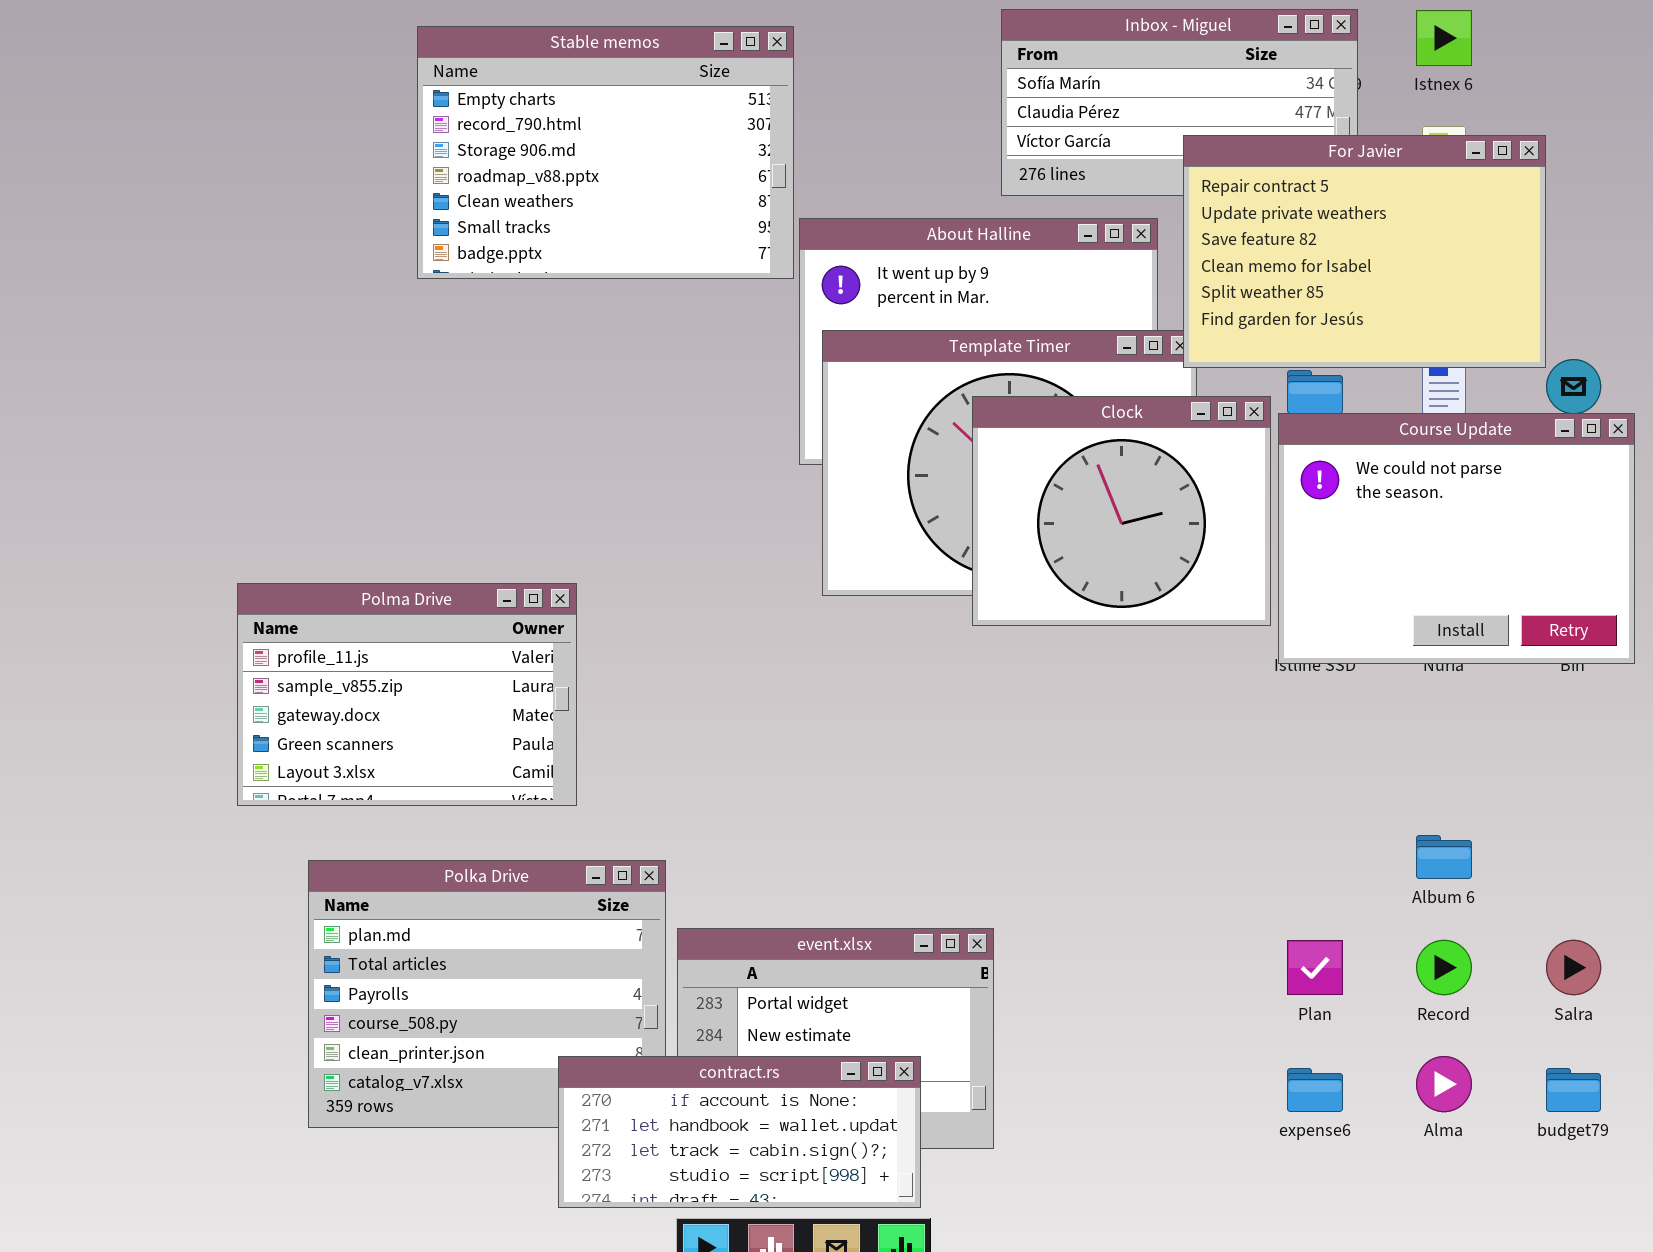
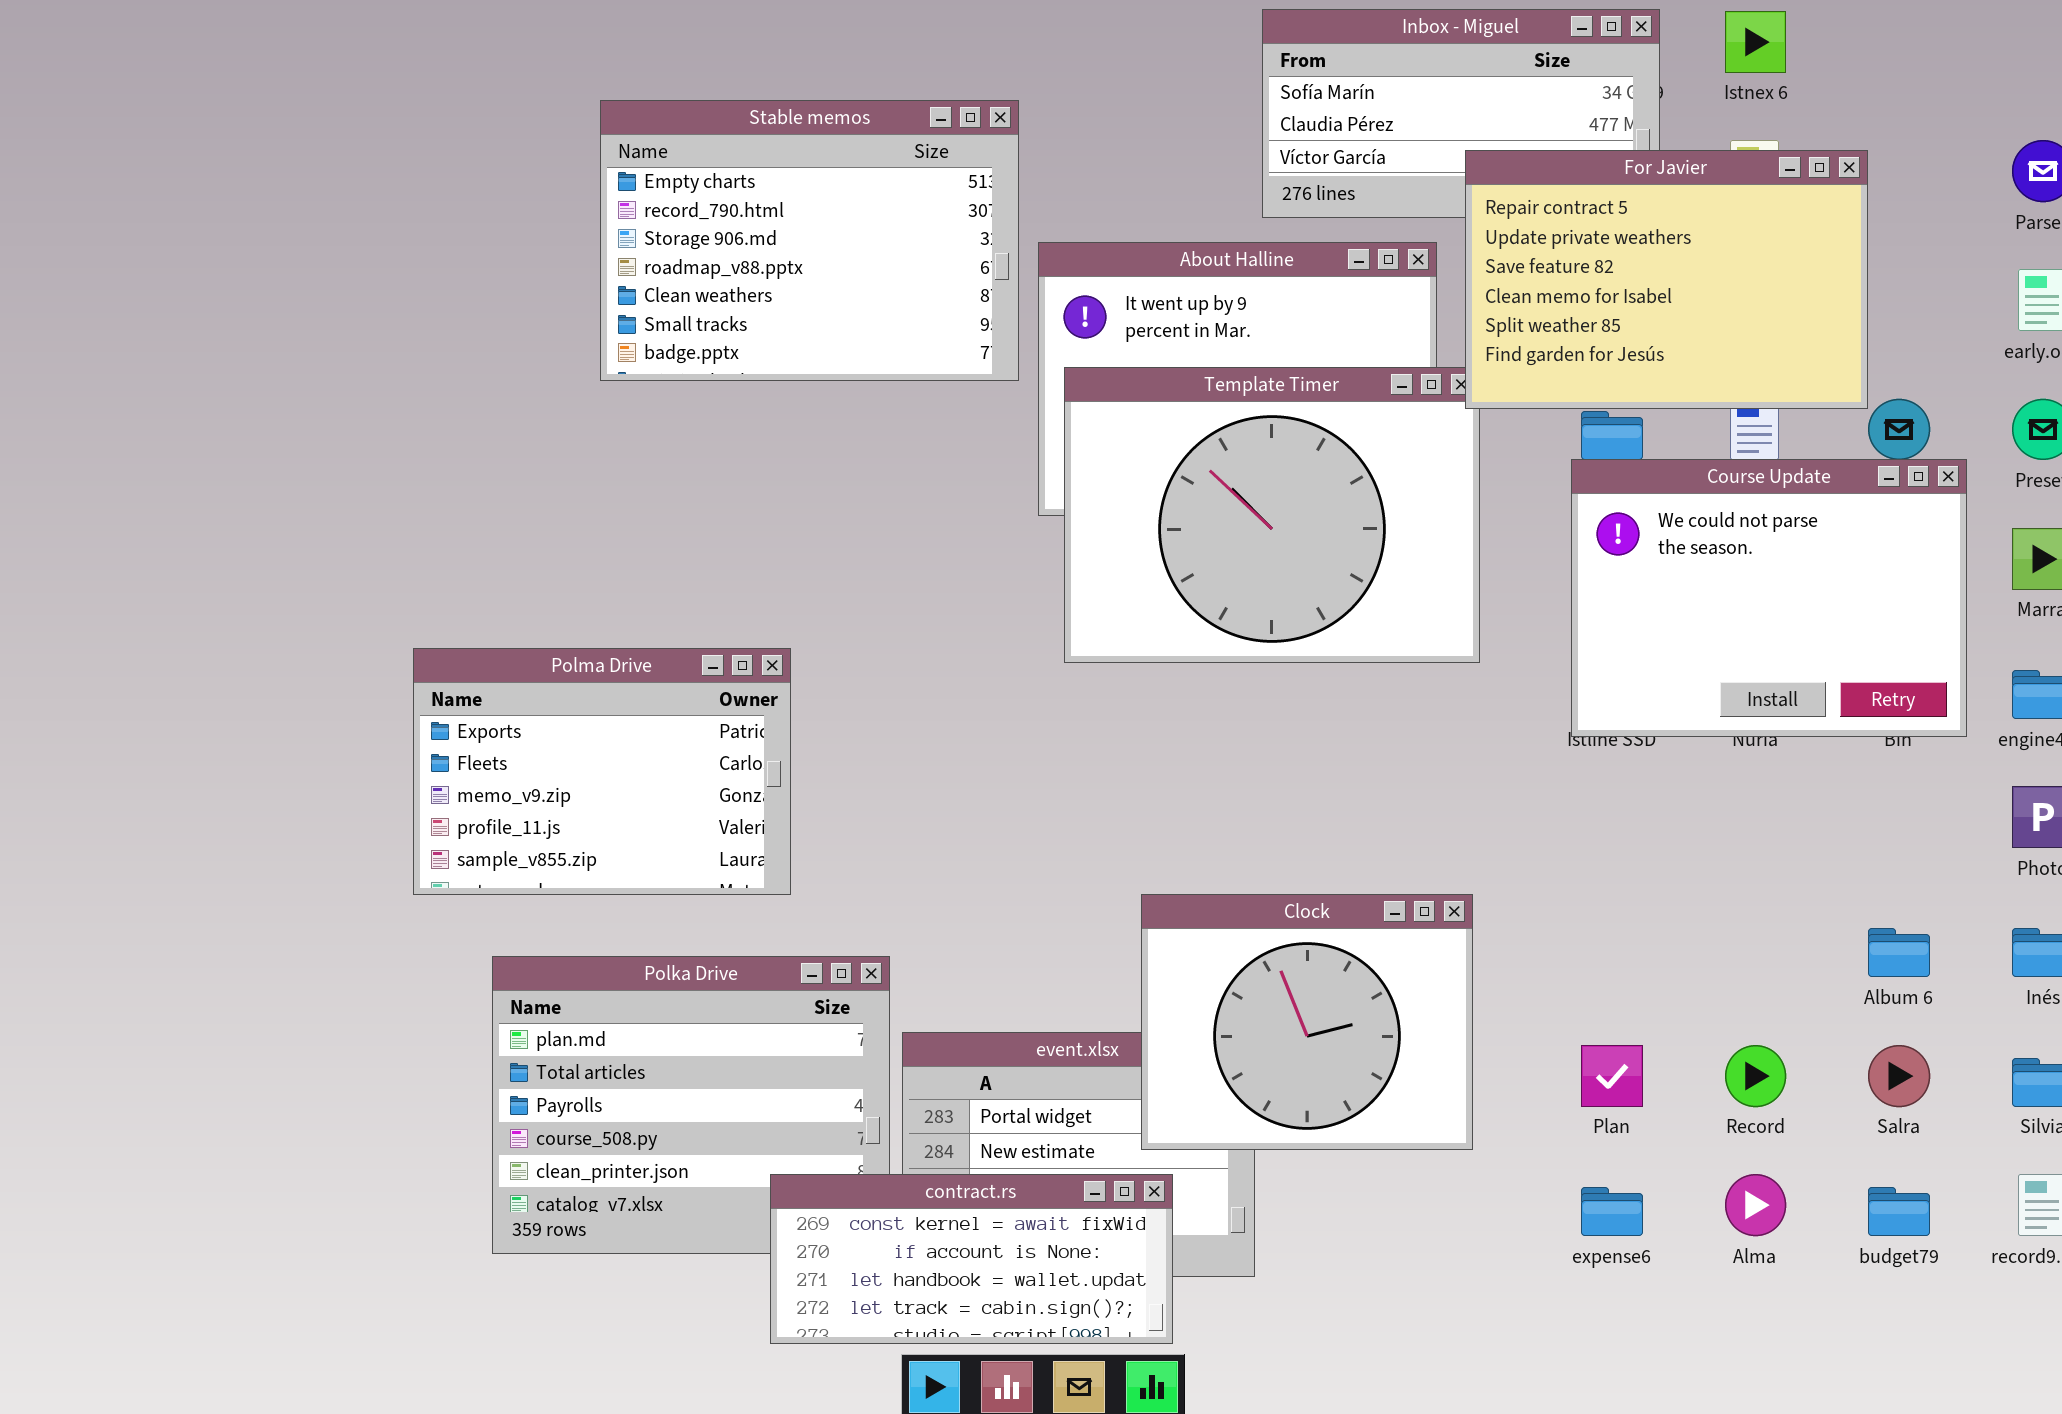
Stable memos: [417,26,794,279] -> [600,100,1019,381], moved
Clock: [972,396,1271,626] -> [1141,894,1473,1150], moved
Polma Drive: [237,583,577,806] -> [413,648,791,895], scrolled up 3 rows
Album 6: [1416,835,1472,879] -> [1868,928,1930,977], moved
contract.rs: [558,1056,921,1208] -> [770,1174,1173,1344], scrolled up 1 row

